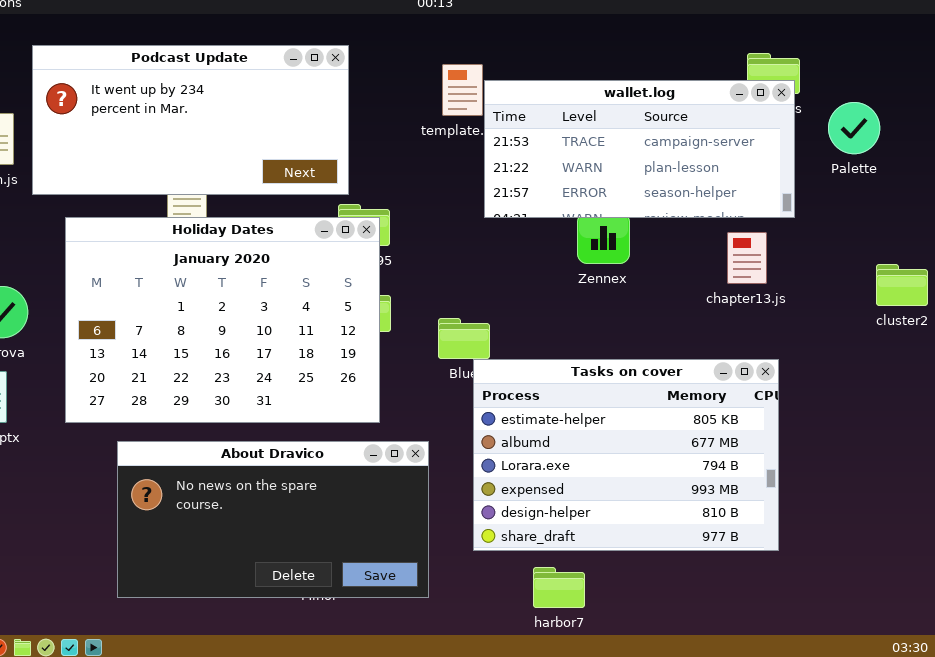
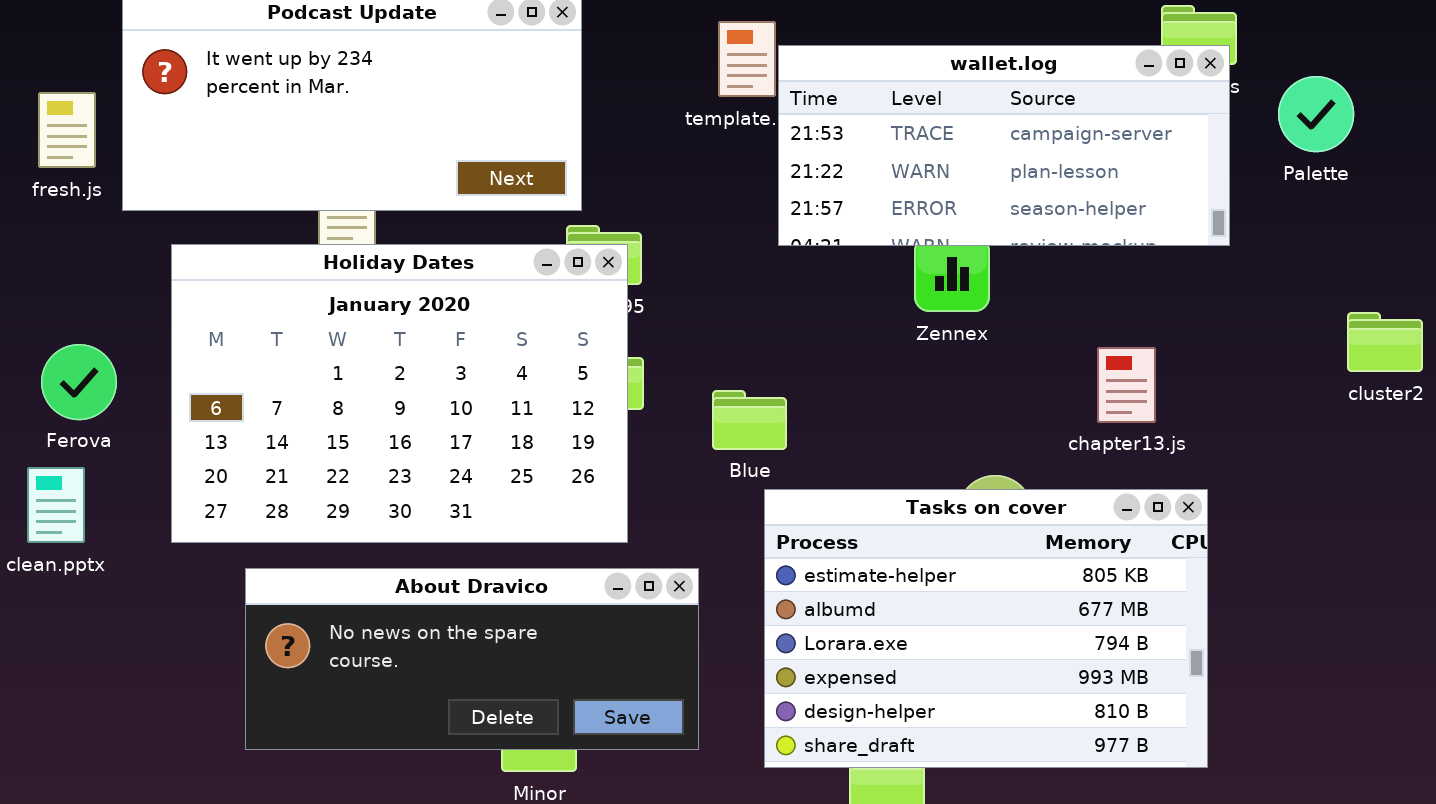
chapter13.js: [727,232,767,284] -> [1097,347,1156,423], moved
Tasks on cover: [473,359,779,551] -> [764,489,1208,768], moved
About Dravico: [117,441,429,598] -> [245,568,699,750], resized

